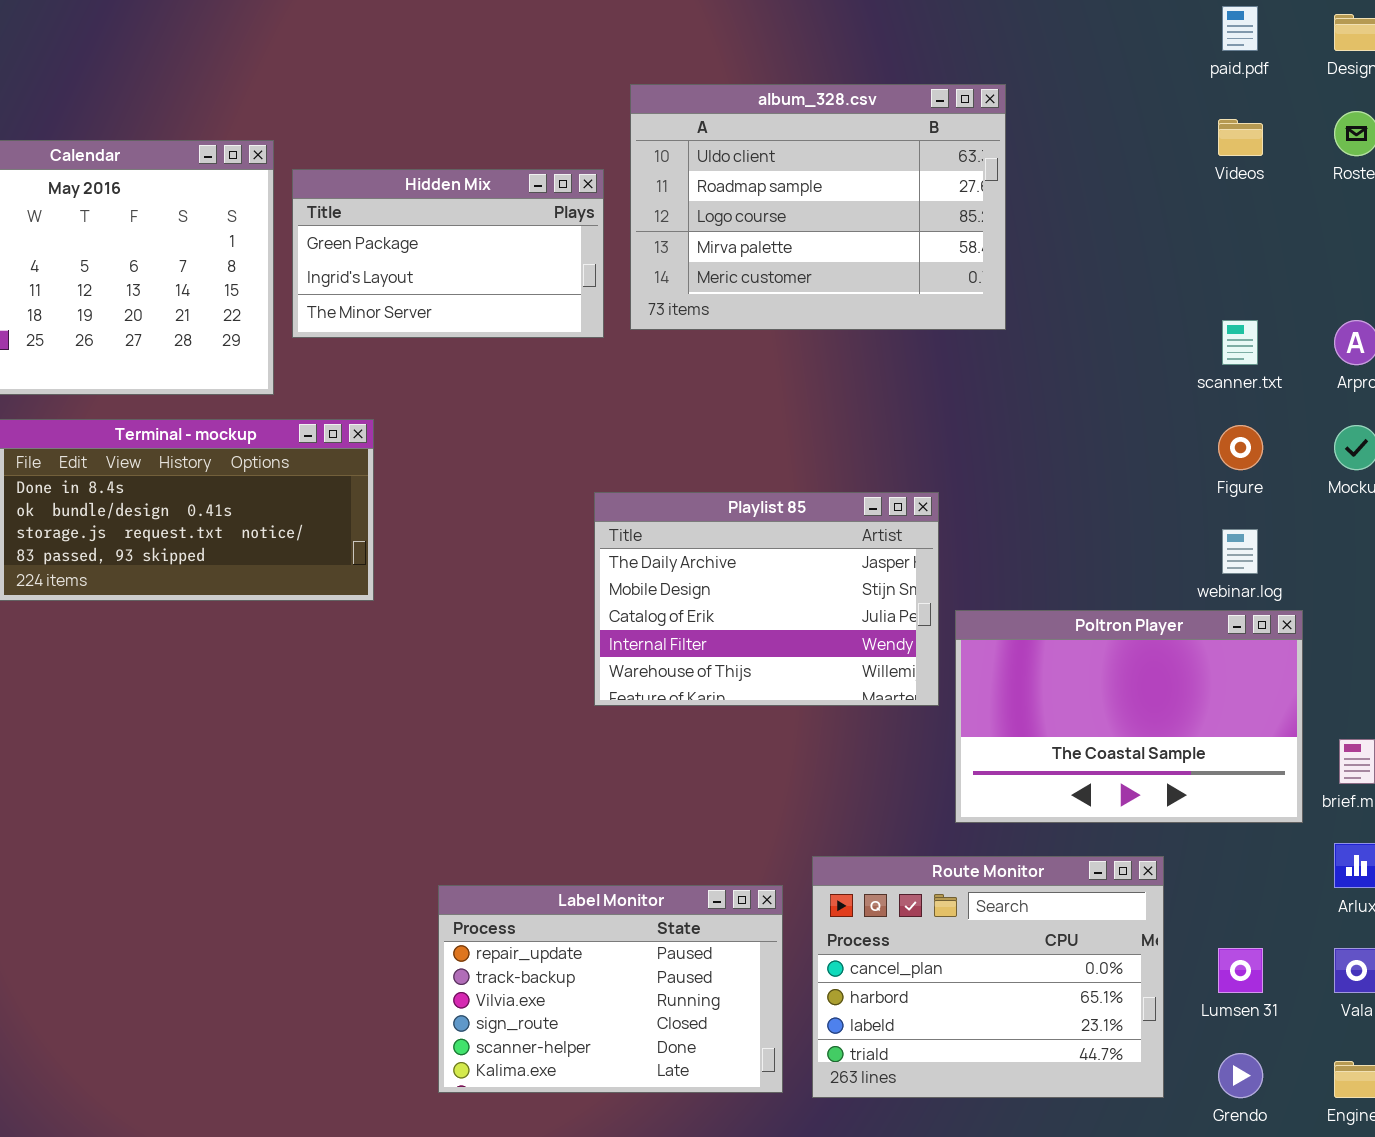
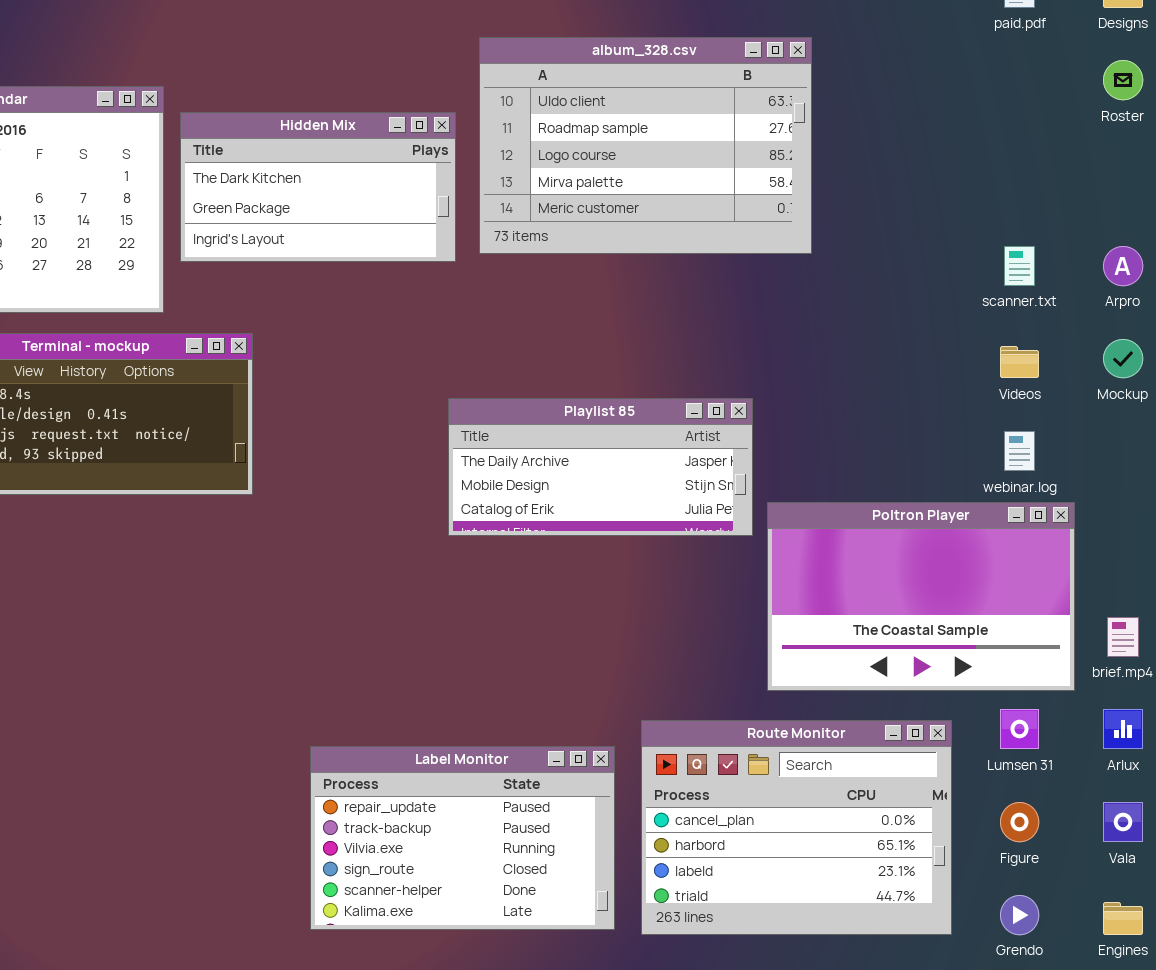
Videos: [1218,119,1263,156] -> [1000,346,1039,378], moved
Hidden Mix: [292,169,604,338] -> [180,112,456,262], scrolled up 1 row
Figure: [1218,425,1263,470] -> [1000,802,1039,842], moved
Playlist 85: [594,492,939,706] -> [448,398,753,536], resized
Lumsen 31: [1218,948,1263,993] -> [1000,709,1039,749], moved

